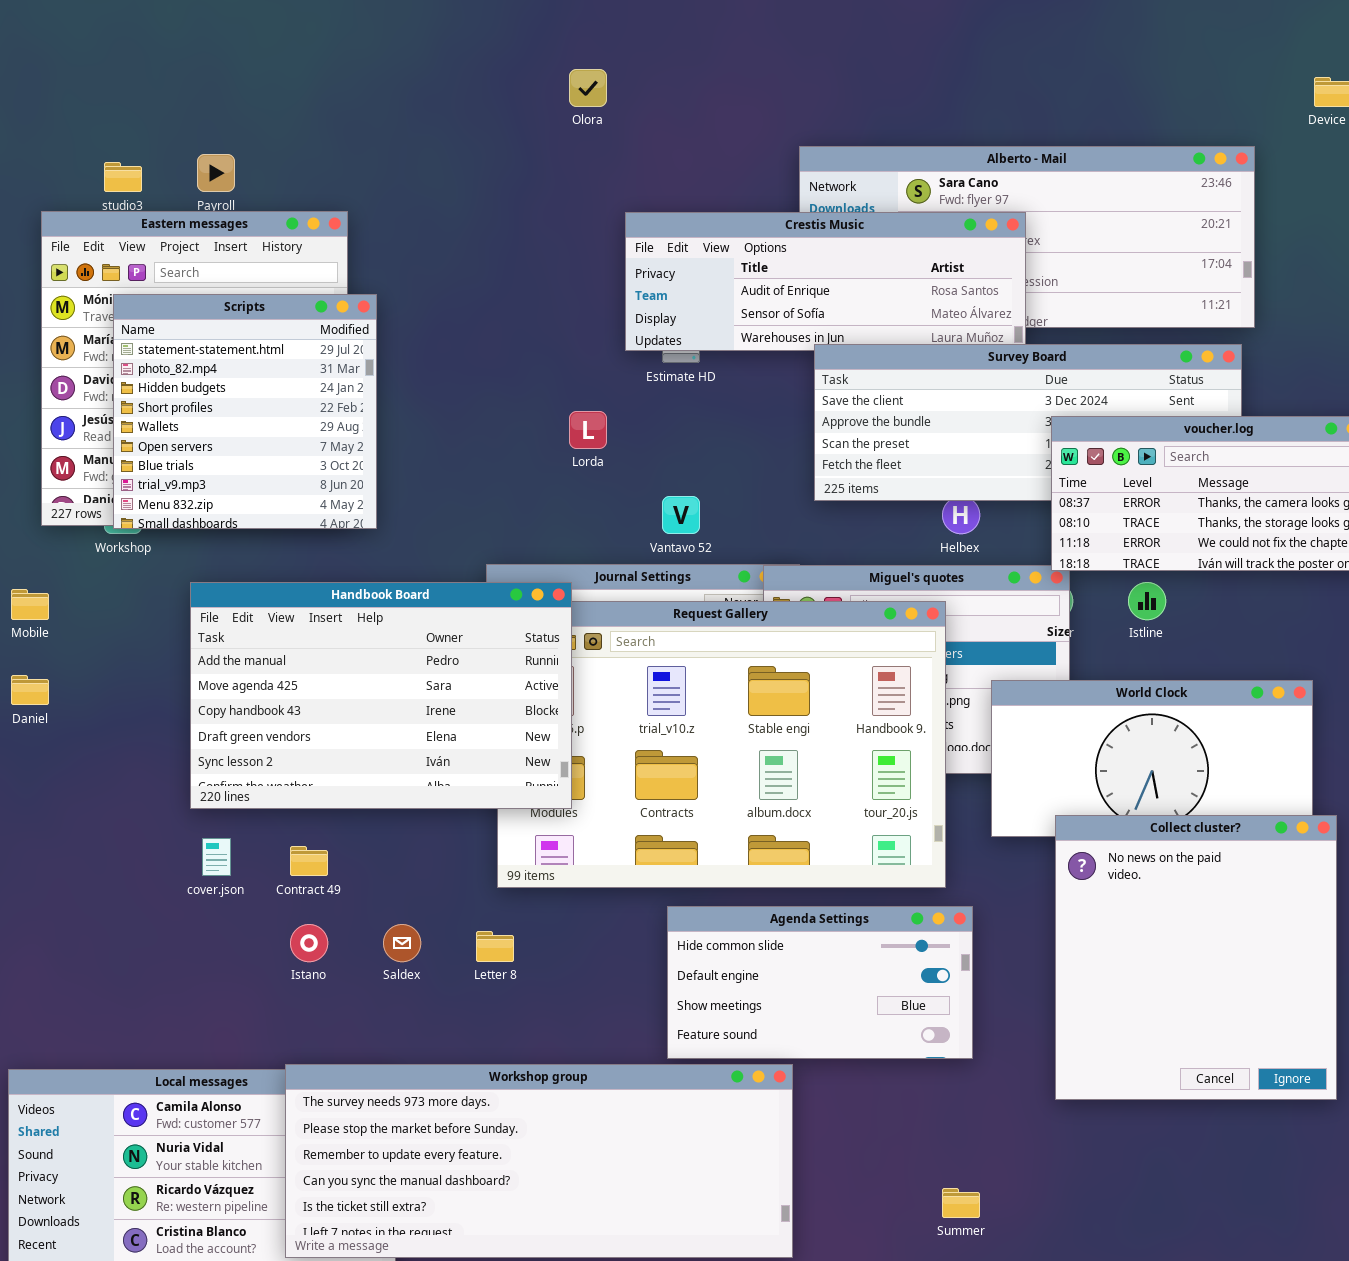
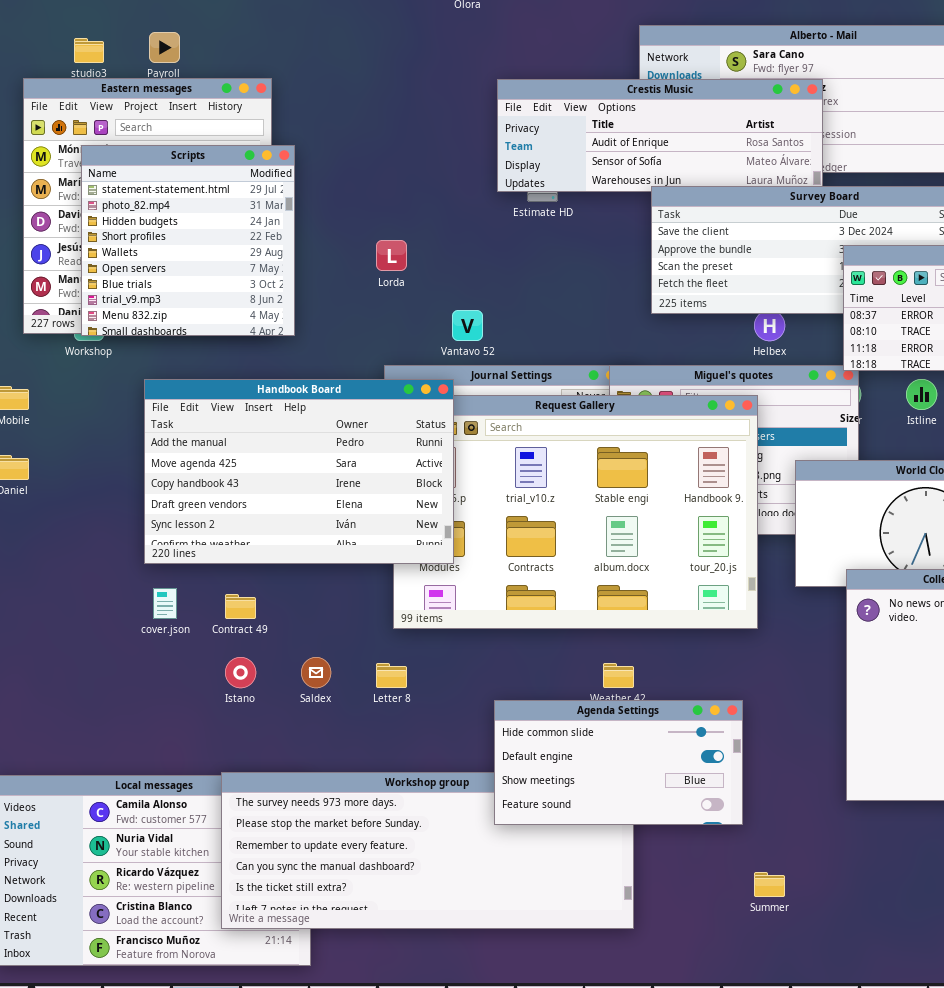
Lorda: [569,411,607,449] -> [376,240,407,271], moved
Vantavo 52: [662,496,700,534] -> [452,310,483,341], moved
Agenda Settings: [667,906,973,1059] -> [494,700,743,825], moved

